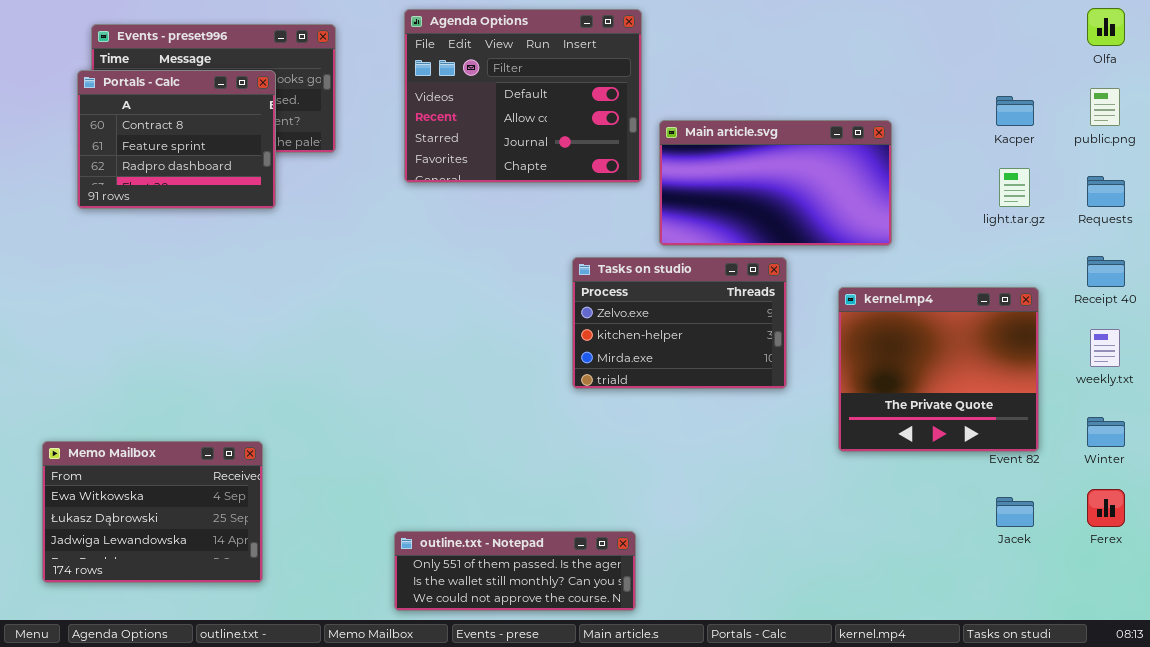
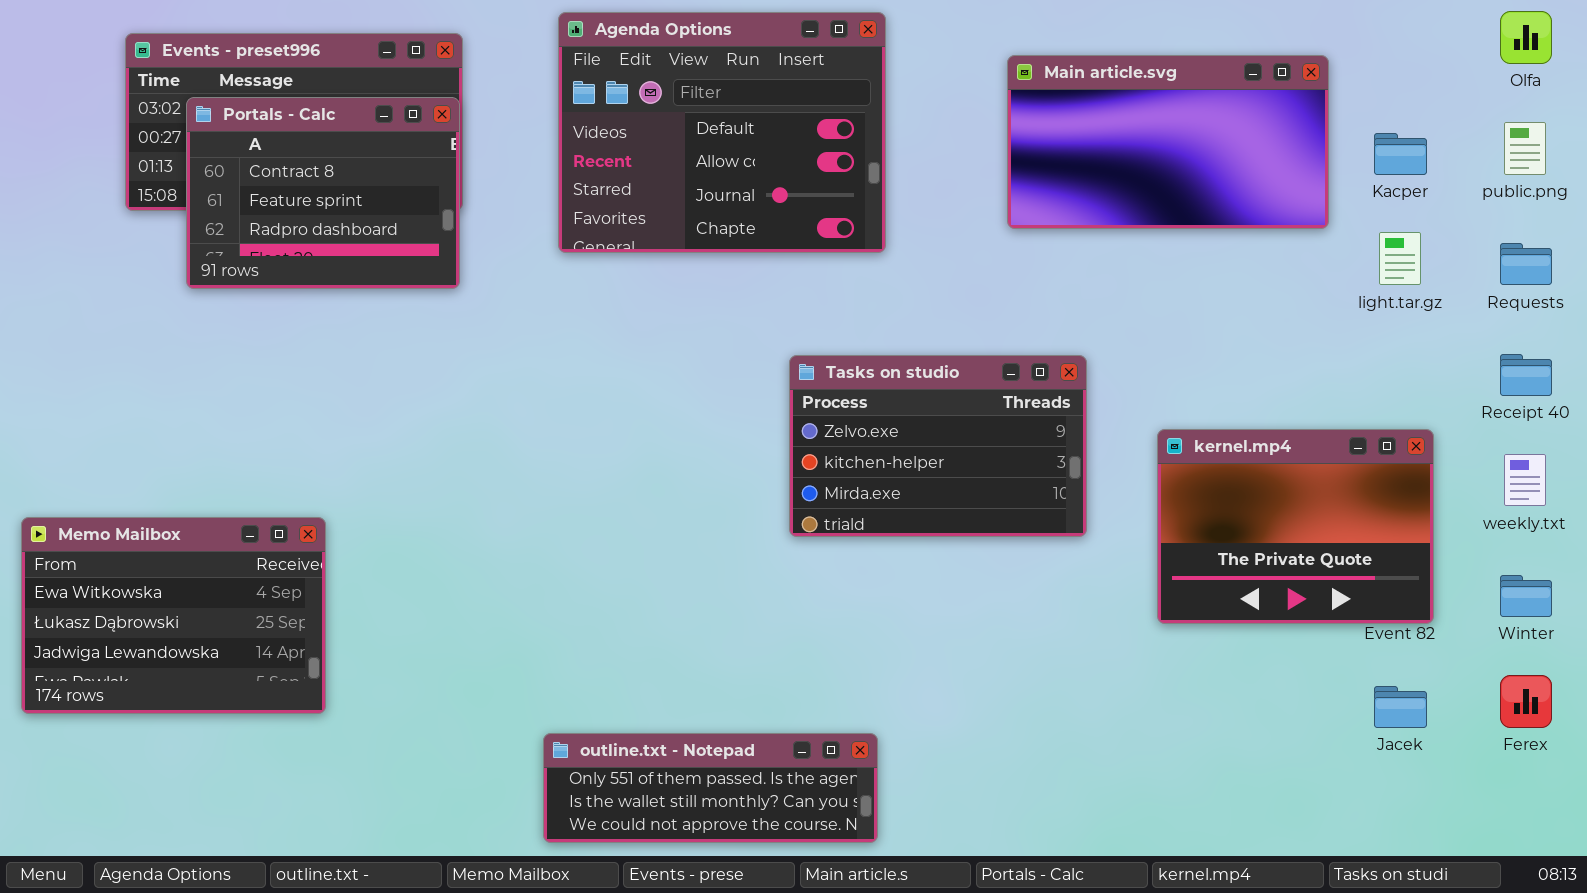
Portals - Calc: [77,70,276,209] -> [186,97,460,289], moved
Main article.svg: [659,120,892,246] -> [1007,55,1329,229], moved
kernel.mp4: [838,287,1039,452] -> [1157,429,1434,624], resized
Memo Mailbox: [42,441,263,583] -> [21,517,326,714], moved

